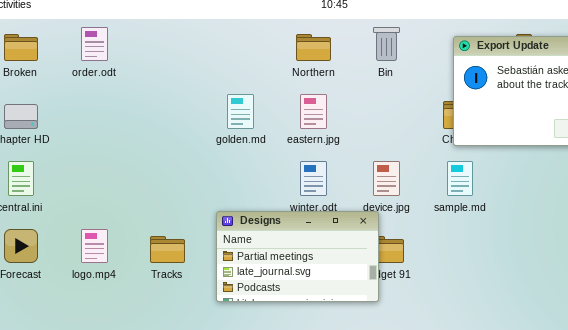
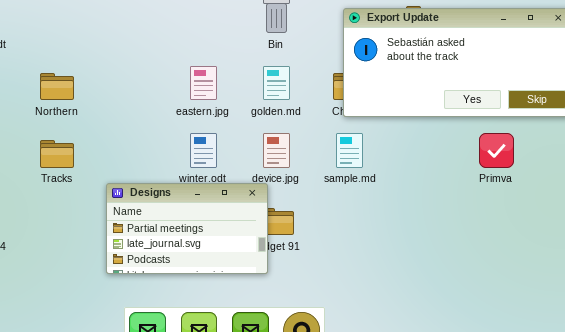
Northern: [296,34,331,61] -> [40,73,74,100], moved
golden.md: [227,94,254,129] -> [263,66,290,100], moved
Tracks: [150,236,185,263] -> [40,140,74,168], moved

